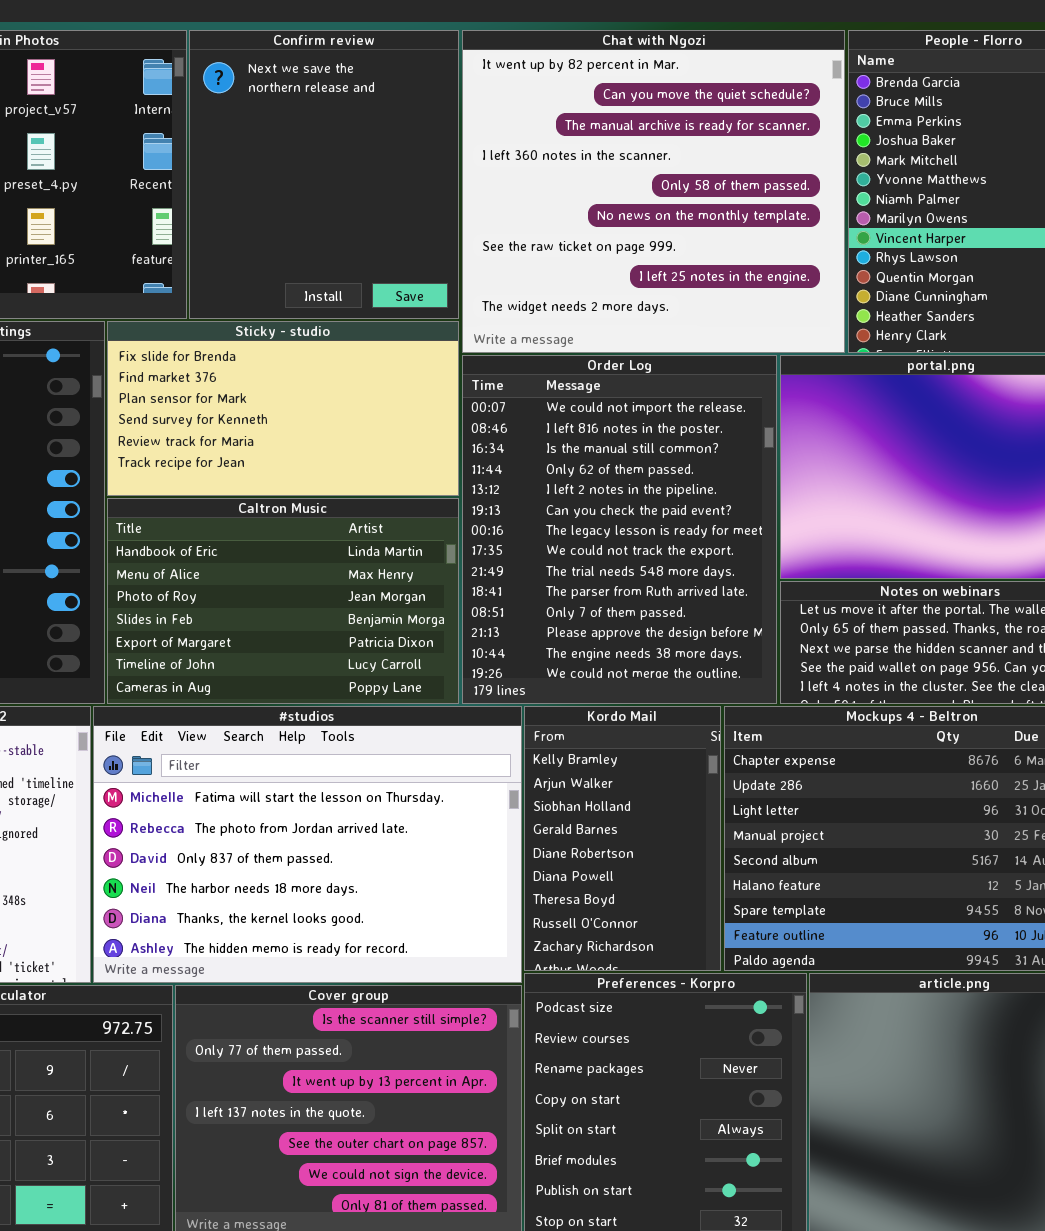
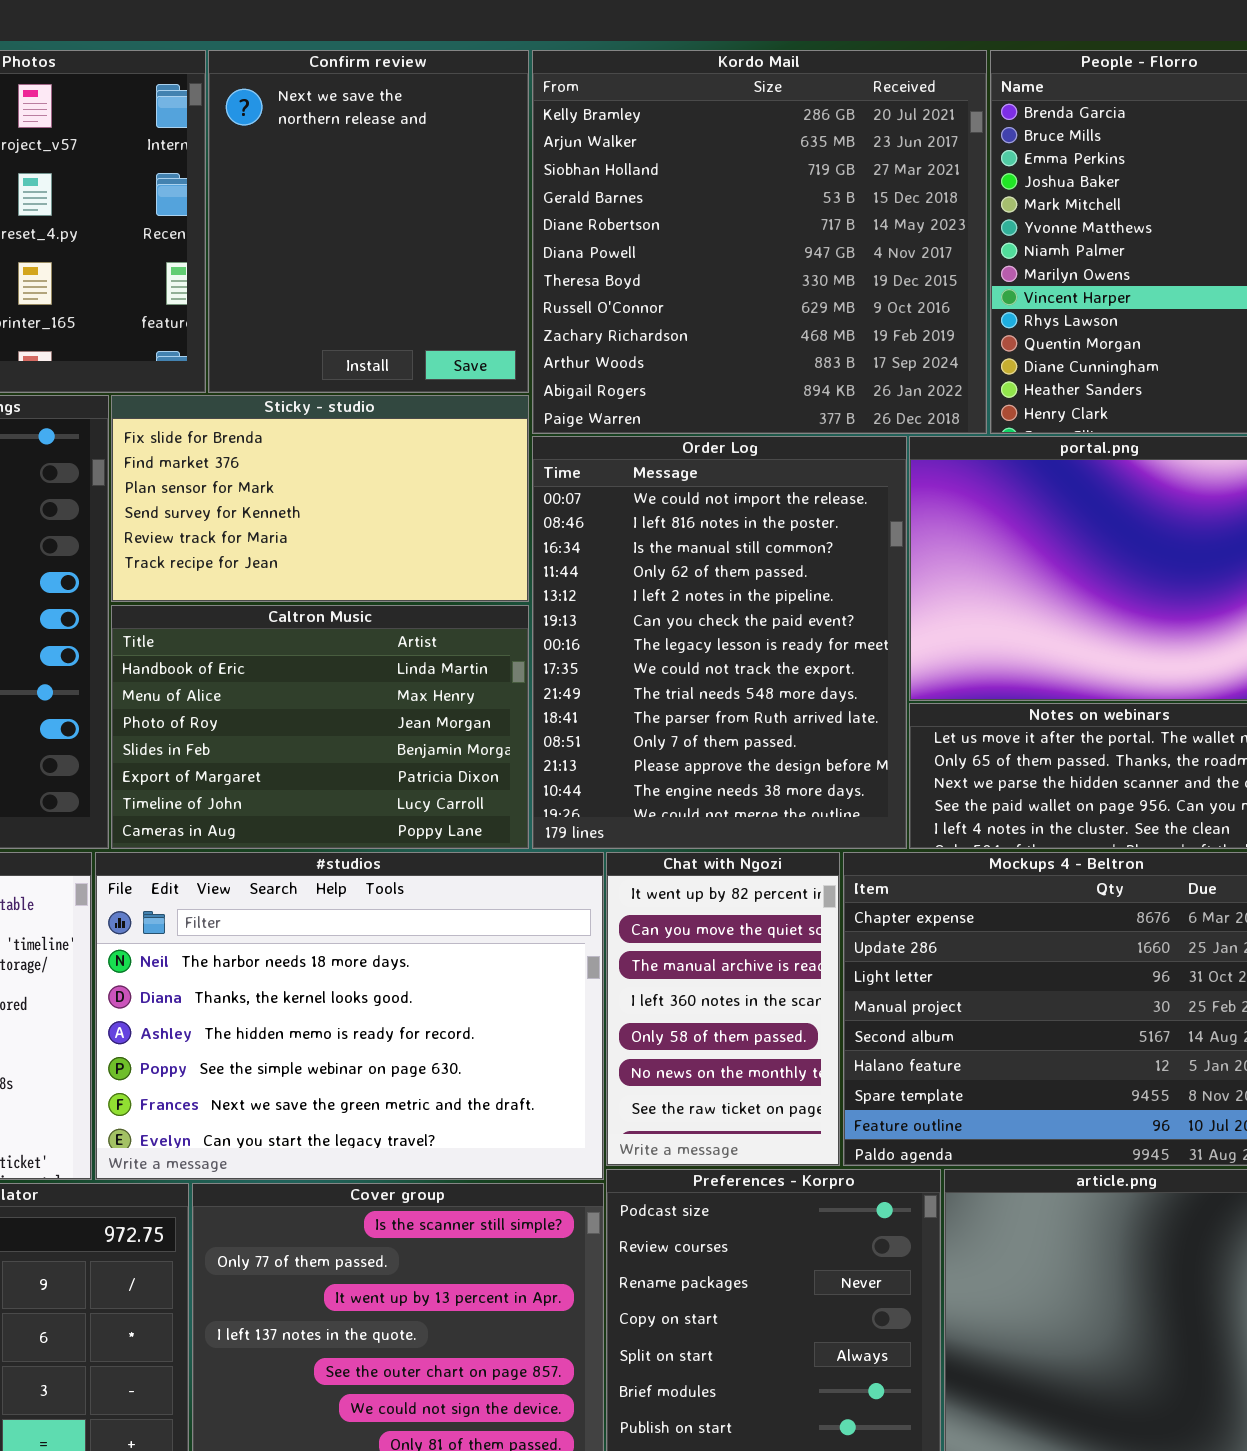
Chat with Ngozi: [462,30,845,353] -> [606,852,840,1166], moved, resized
#studios: [93,706,522,983] -> [95,852,604,1180], scrolled down 3 rows
Kordo Mail: [524,706,721,971] -> [532,50,987,434], moved, resized

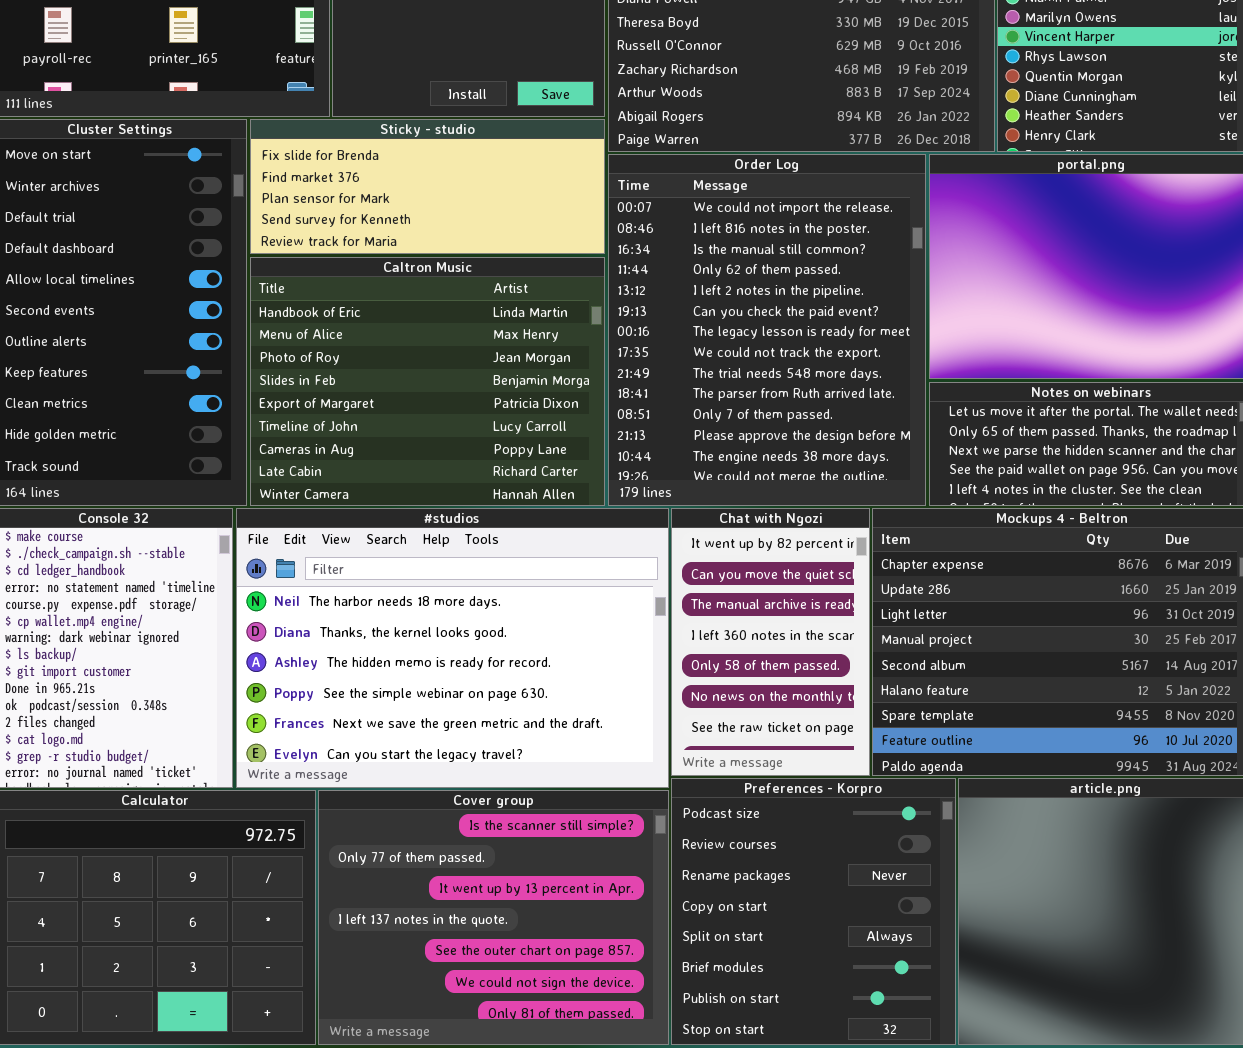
Sticky - studio: [111,395,529,602] -> [250,119,605,254], resized
Caltron Music: [111,605,529,849] -> [250,257,605,506], resized

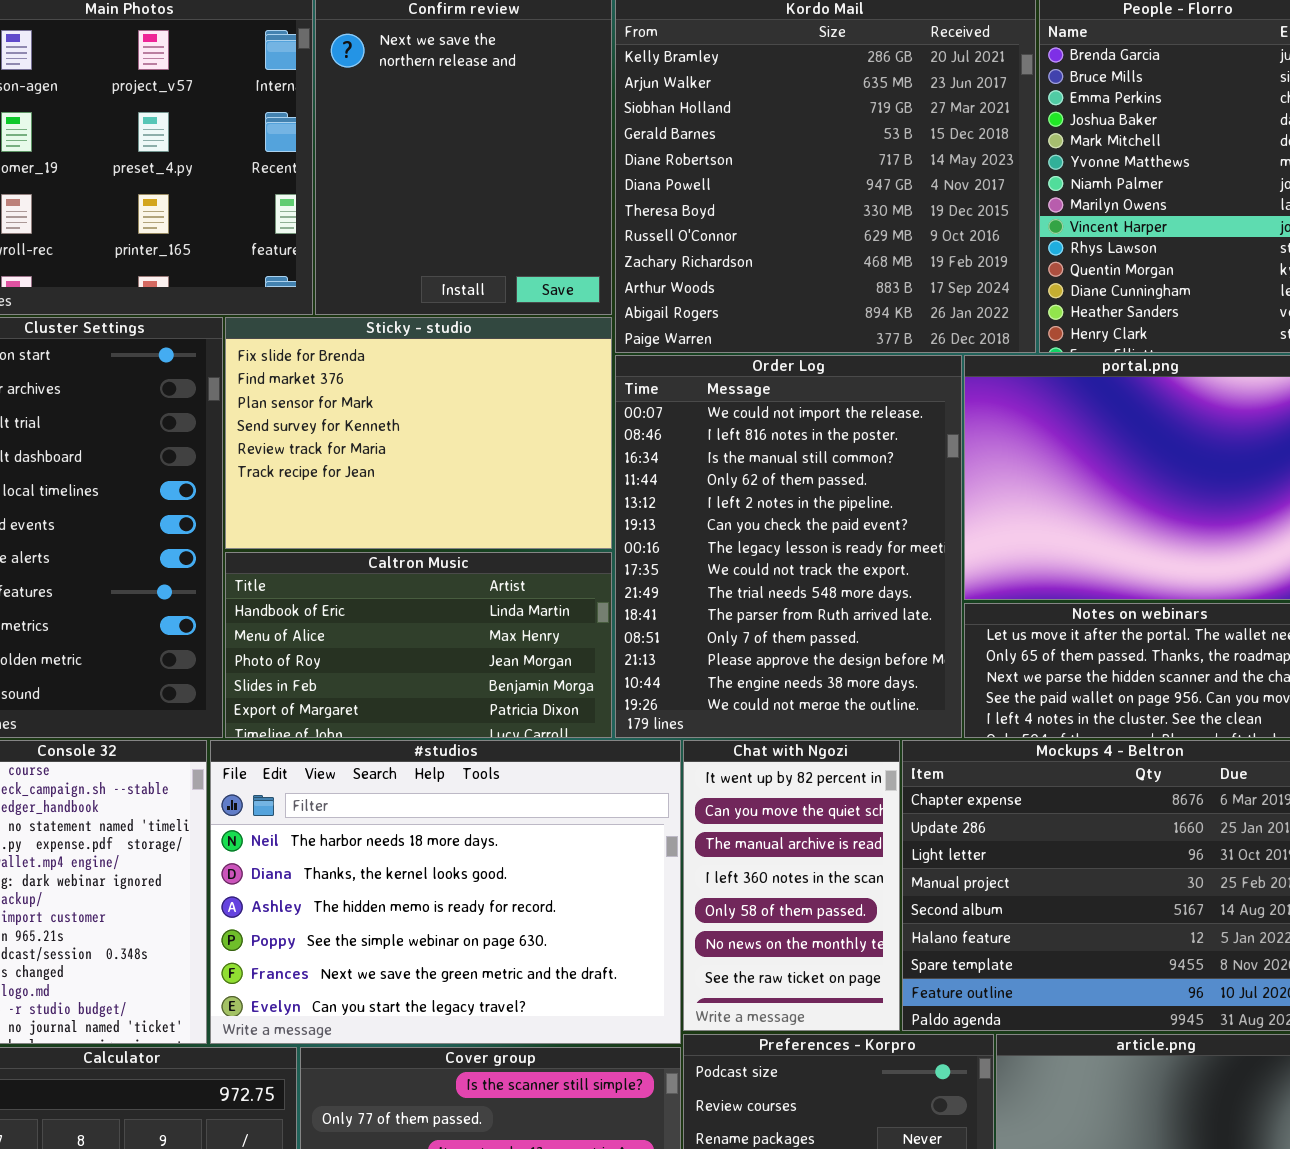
Sticky - studio: [250,119,605,254] -> [225,317,612,549], resized
Caltron Music: [250,257,605,506] -> [225,552,612,738], resized

